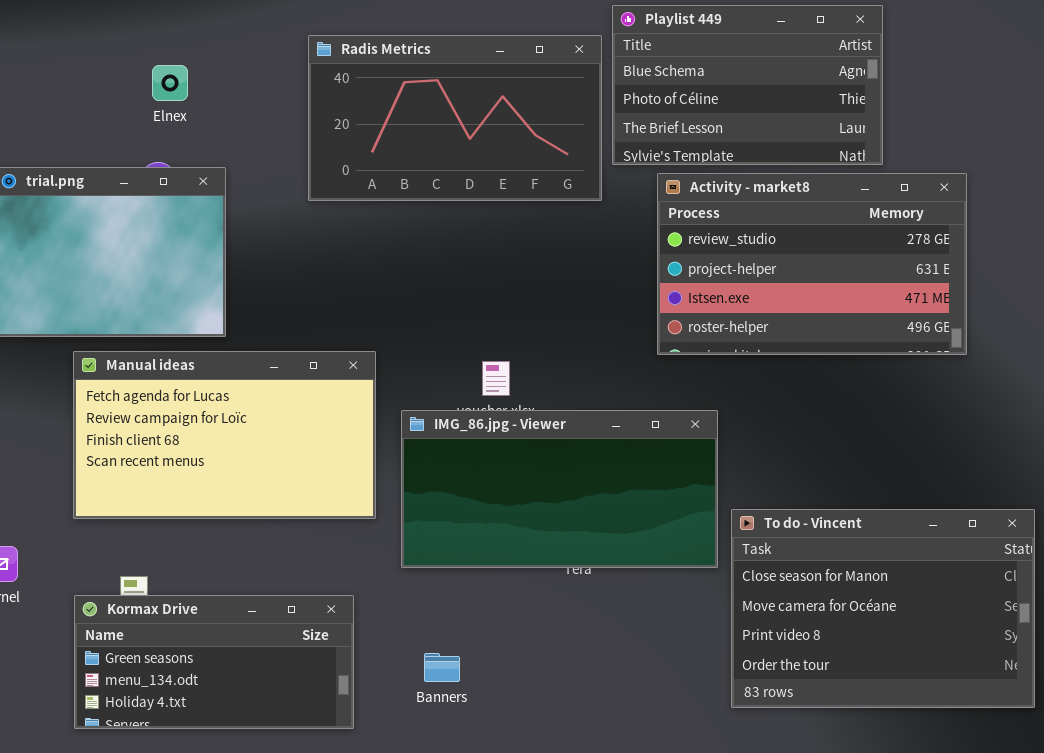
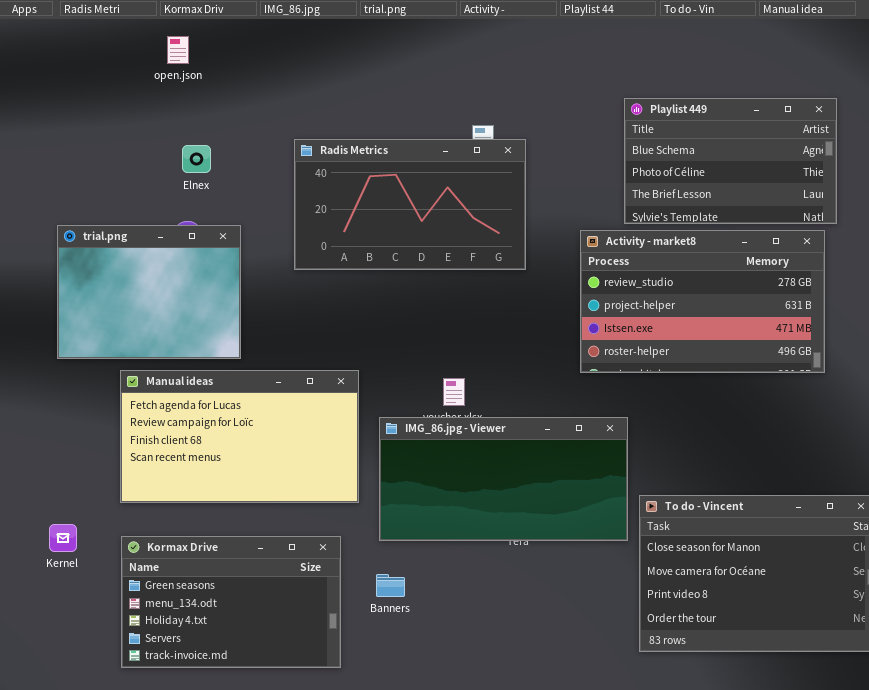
Playlist 449: [612,5,883,165] -> [624,98,837,224], moved
Radis Metrics: [308,35,602,201] -> [294,139,526,270], moved
Kormax Drive: [74,595,354,729] -> [121,536,341,668], resized
Banners: [424,653,460,682] -> [376,574,405,597], moved

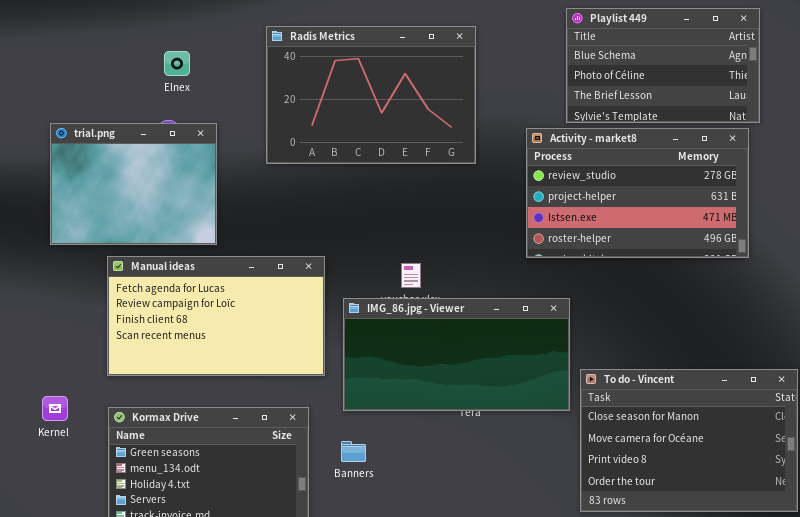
Radis Metrics: [294,139,526,270] -> [266,26,476,164], resized

